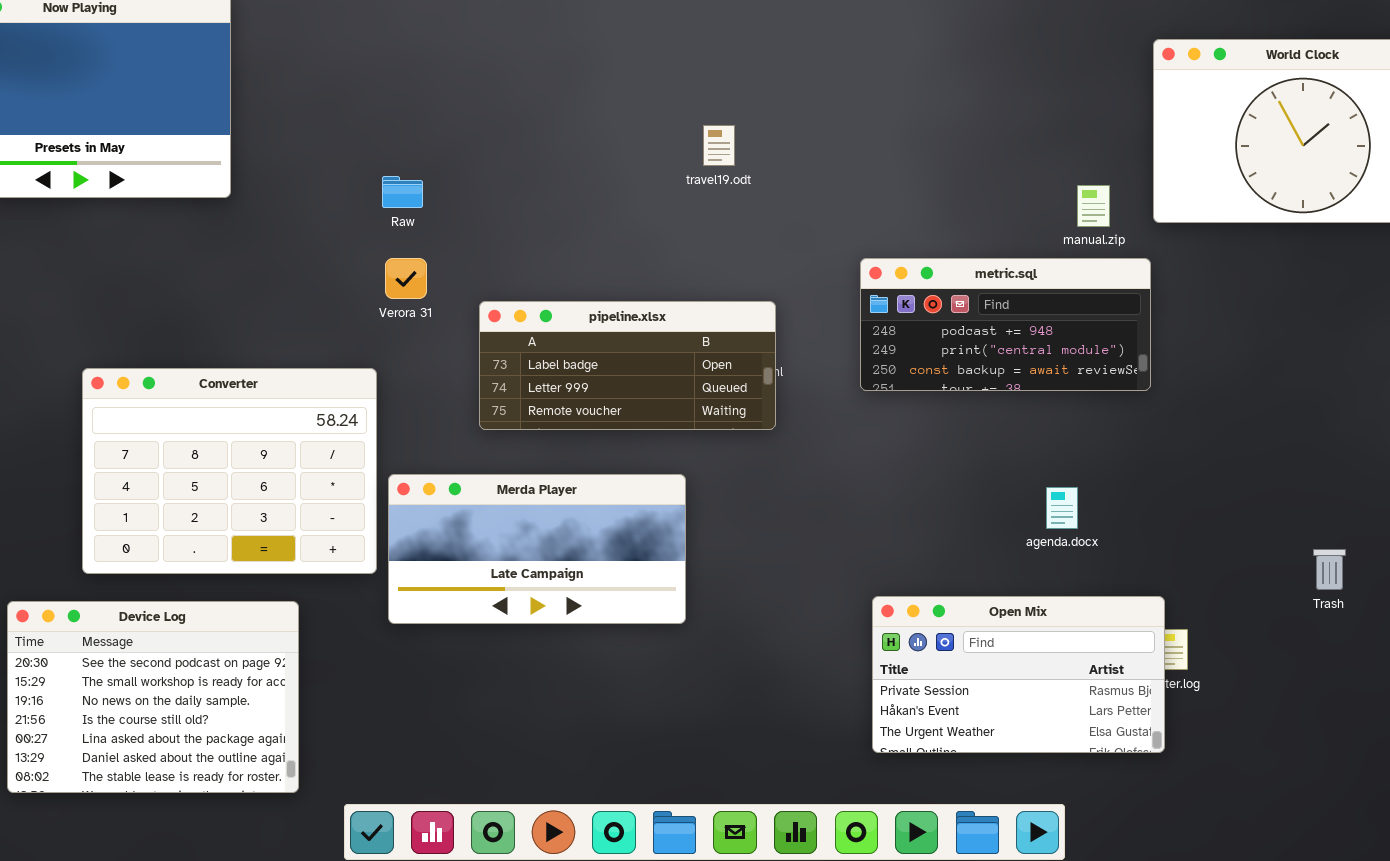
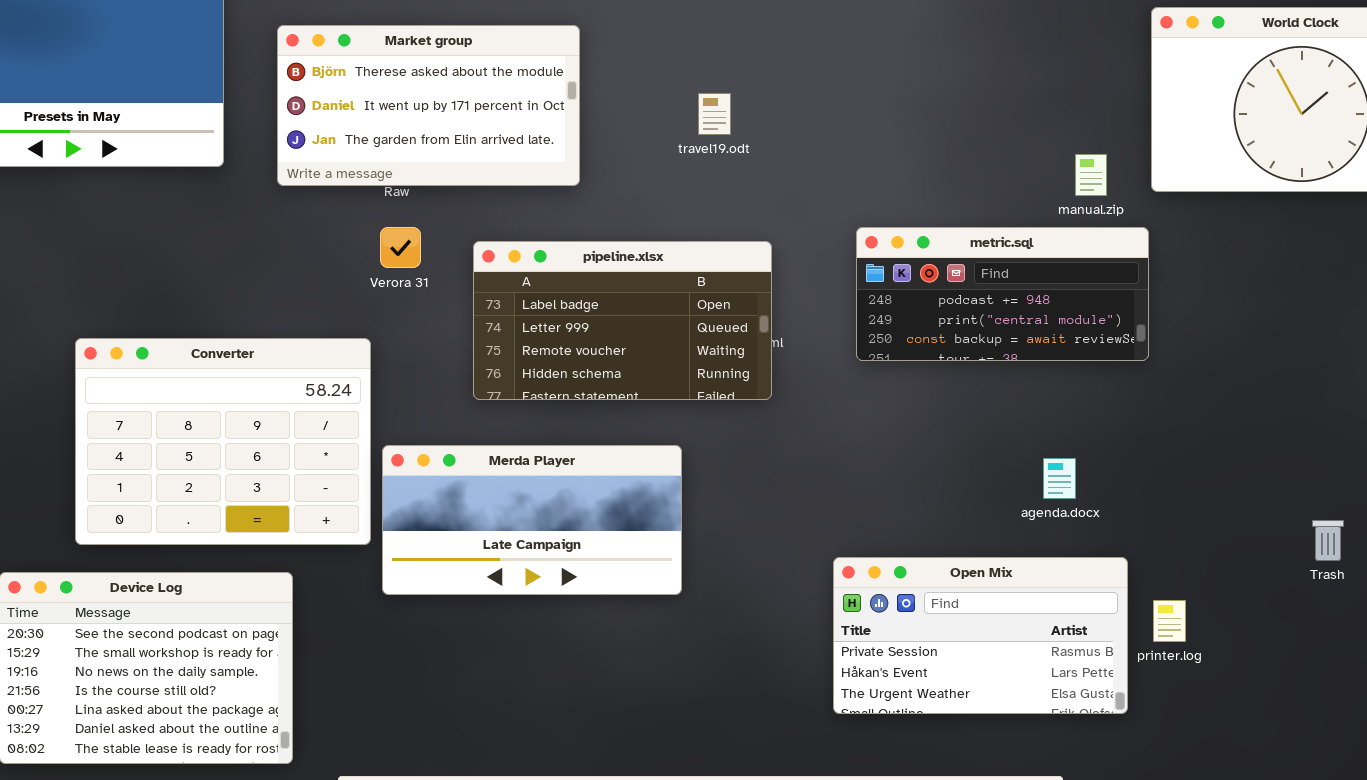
Market group: none -> [277,25,580,186], opened
pipeline.xlsx: [479,301,776,430] -> [473,241,772,400], resized
Open Mix: [872,596,1165,753] -> [833,557,1128,714], moved

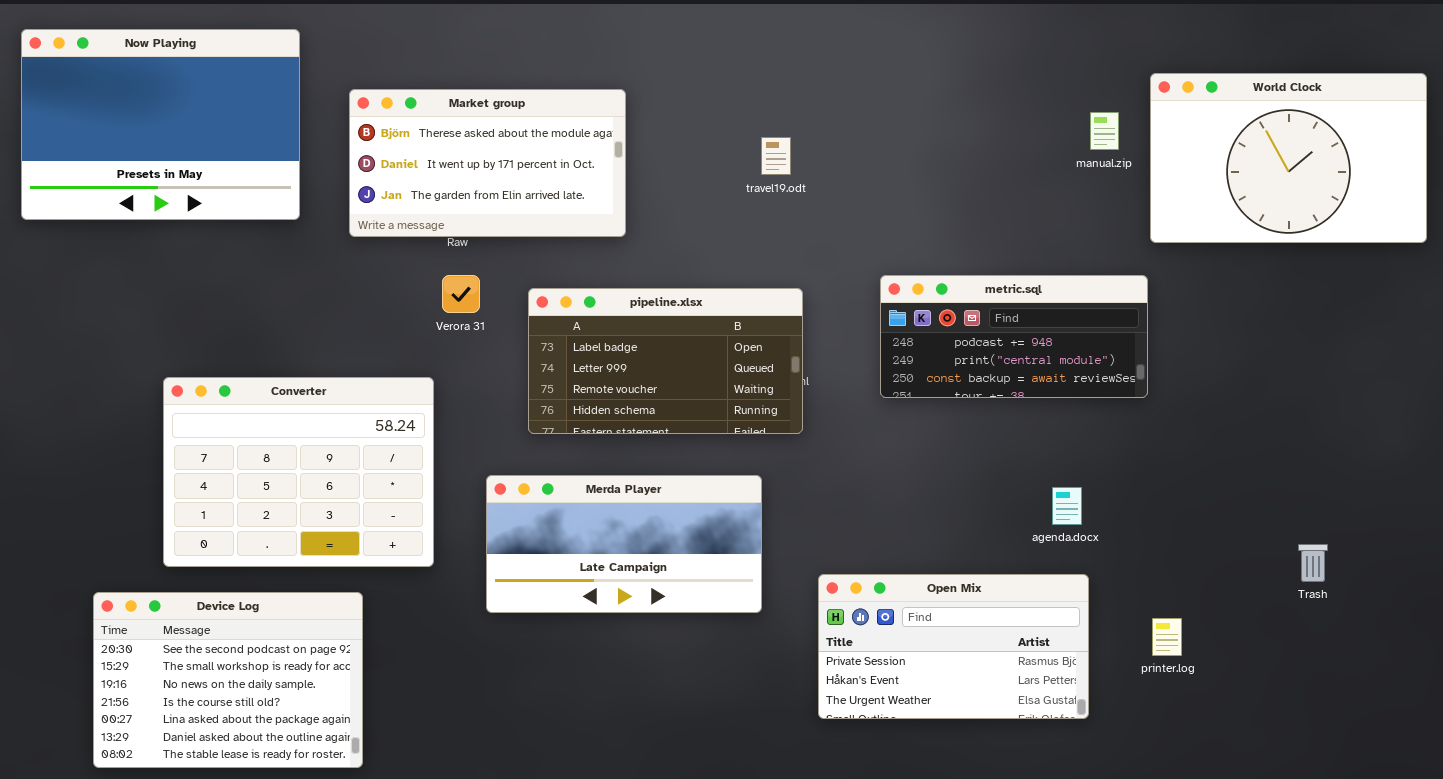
travel19.odt: [698,93,731,135] -> [761,137,791,175], moved
manual.zip: [1075,154,1107,196] -> [1090,112,1119,150], moved
Merda Player: [382,445,682,595] -> [486,475,762,613], moved
Open Mix: [833,557,1128,714] -> [818,574,1089,719], moved

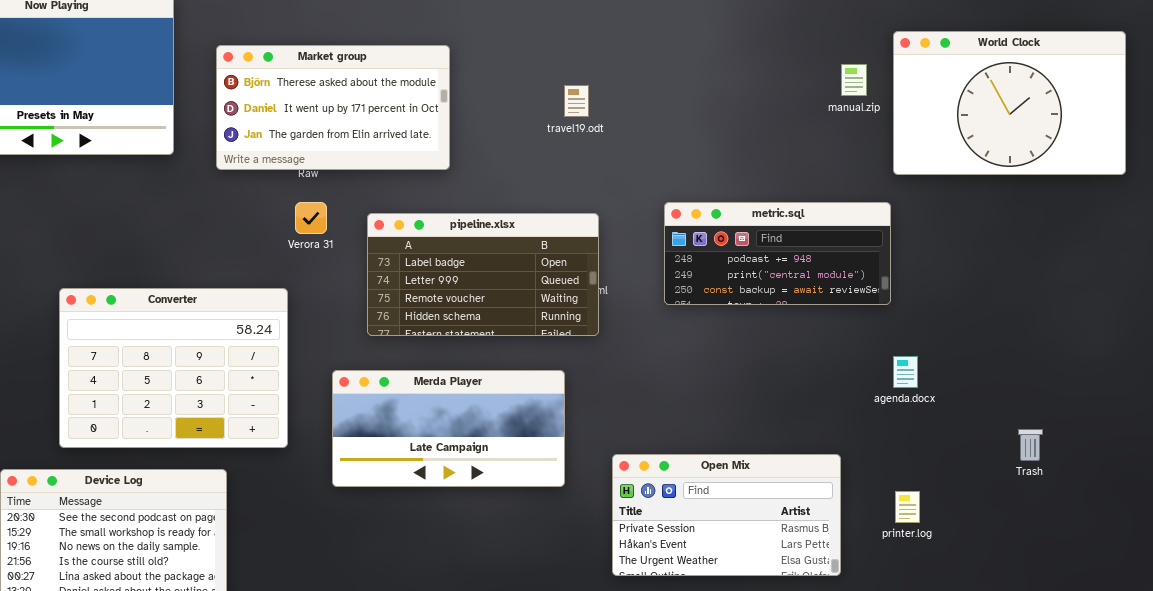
agenda.docx: [1052,487,1082,525] -> [893,356,918,388], moved

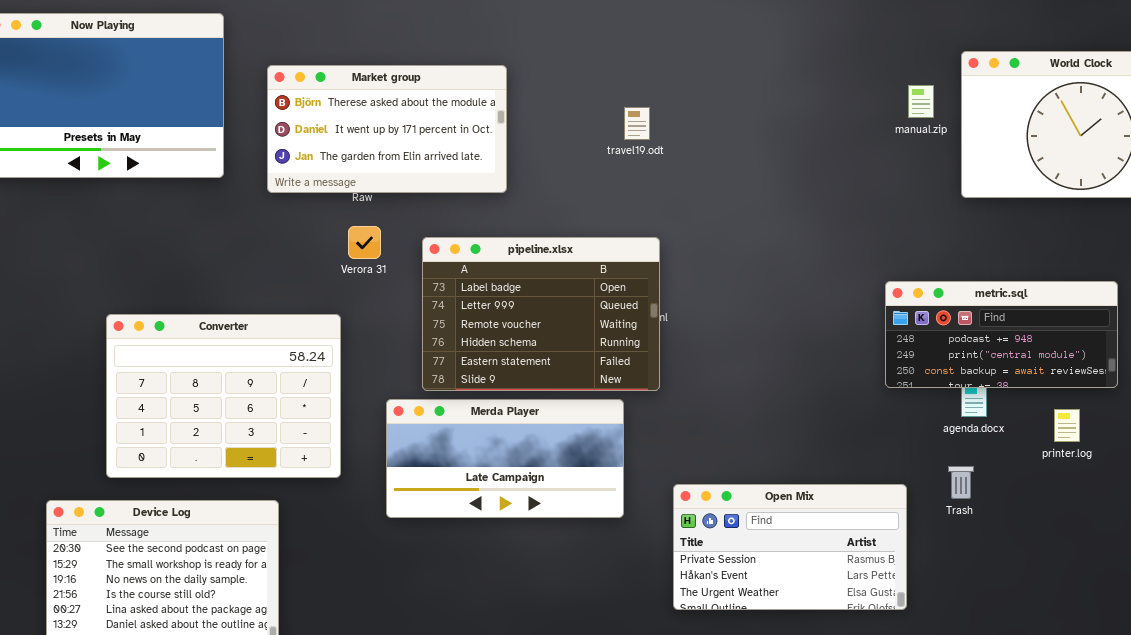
metric.sql: [664,202,891,305] -> [885,281,1118,388], moved
pipeline.xlsx: [367,213,599,336] -> [422,237,660,391], resized
Trash: [1018,429,1043,461] -> [948,466,974,499], moved
printer.log: [895,491,920,523] -> [1054,409,1080,442], moved

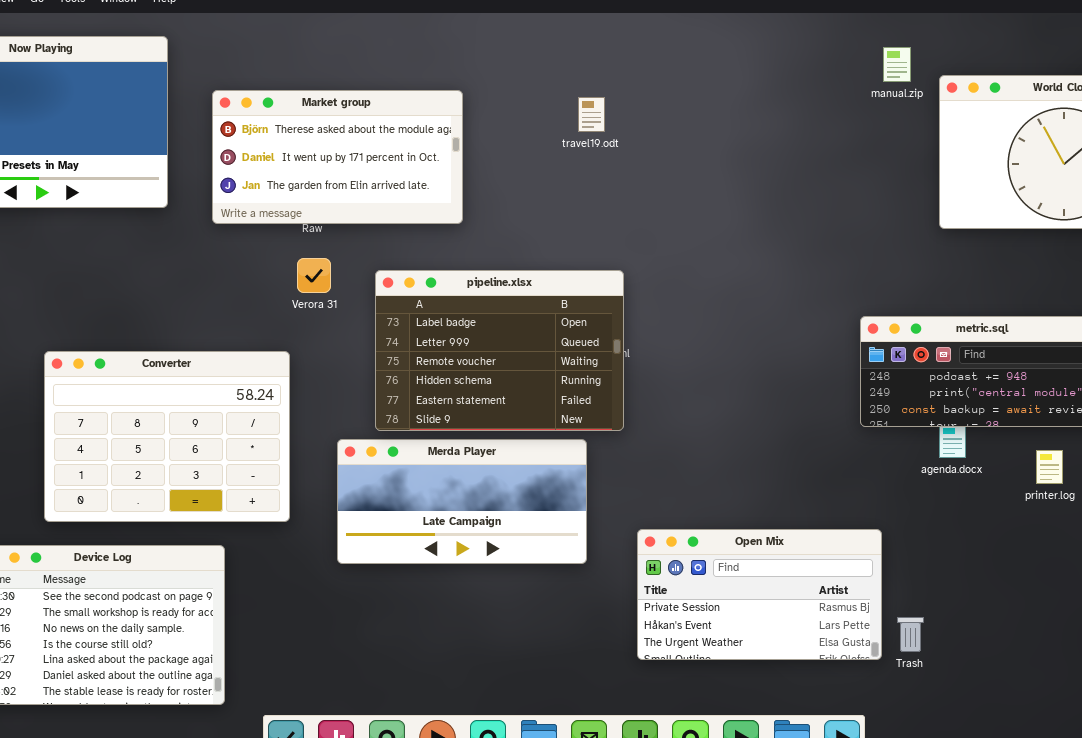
manual.zip: [908,85,934,118] -> [883,47,911,82], moved
travel19.odt: [624,107,650,140] -> [578,97,605,132], moved
Trash: [948,466,974,499] -> [897,617,924,652], moved

